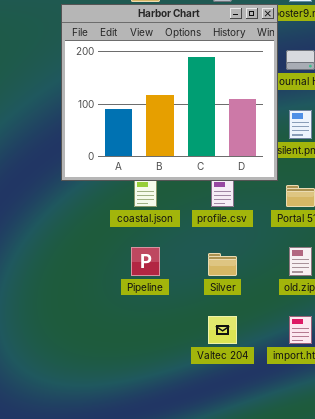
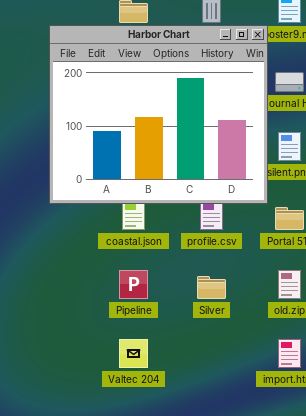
Valtec 204: [208,316,237,344] -> [119,339,148,368], moved

